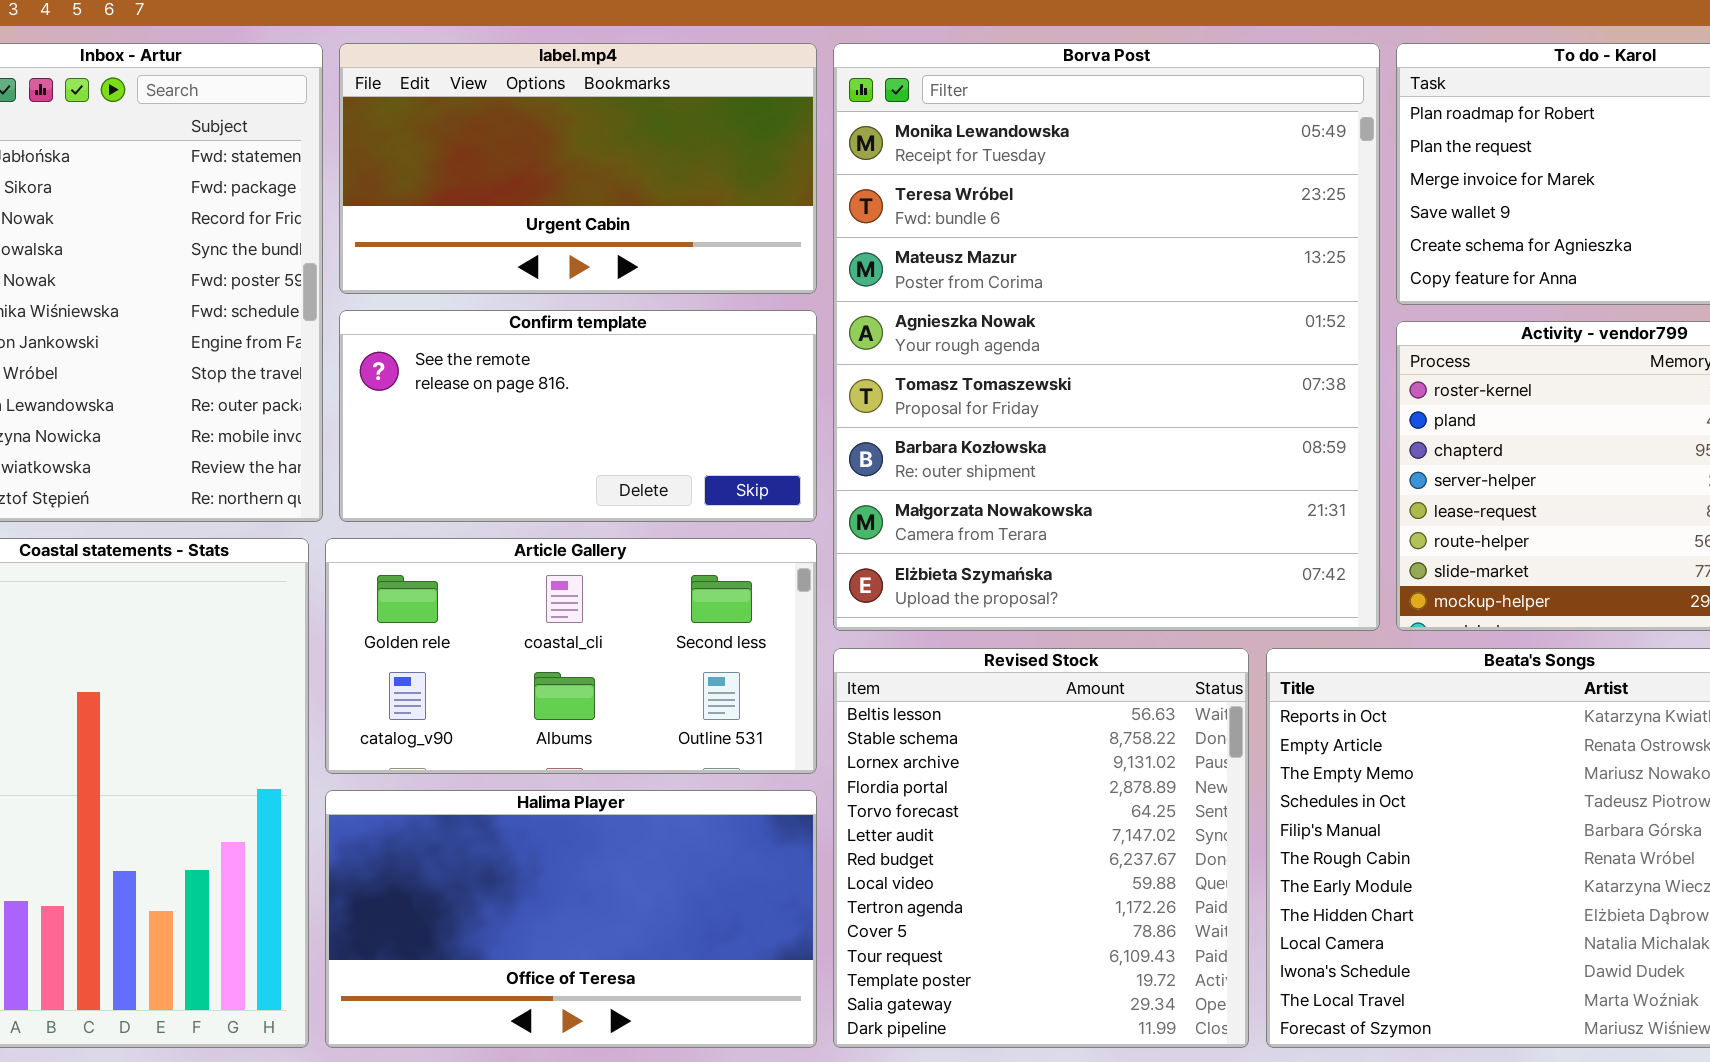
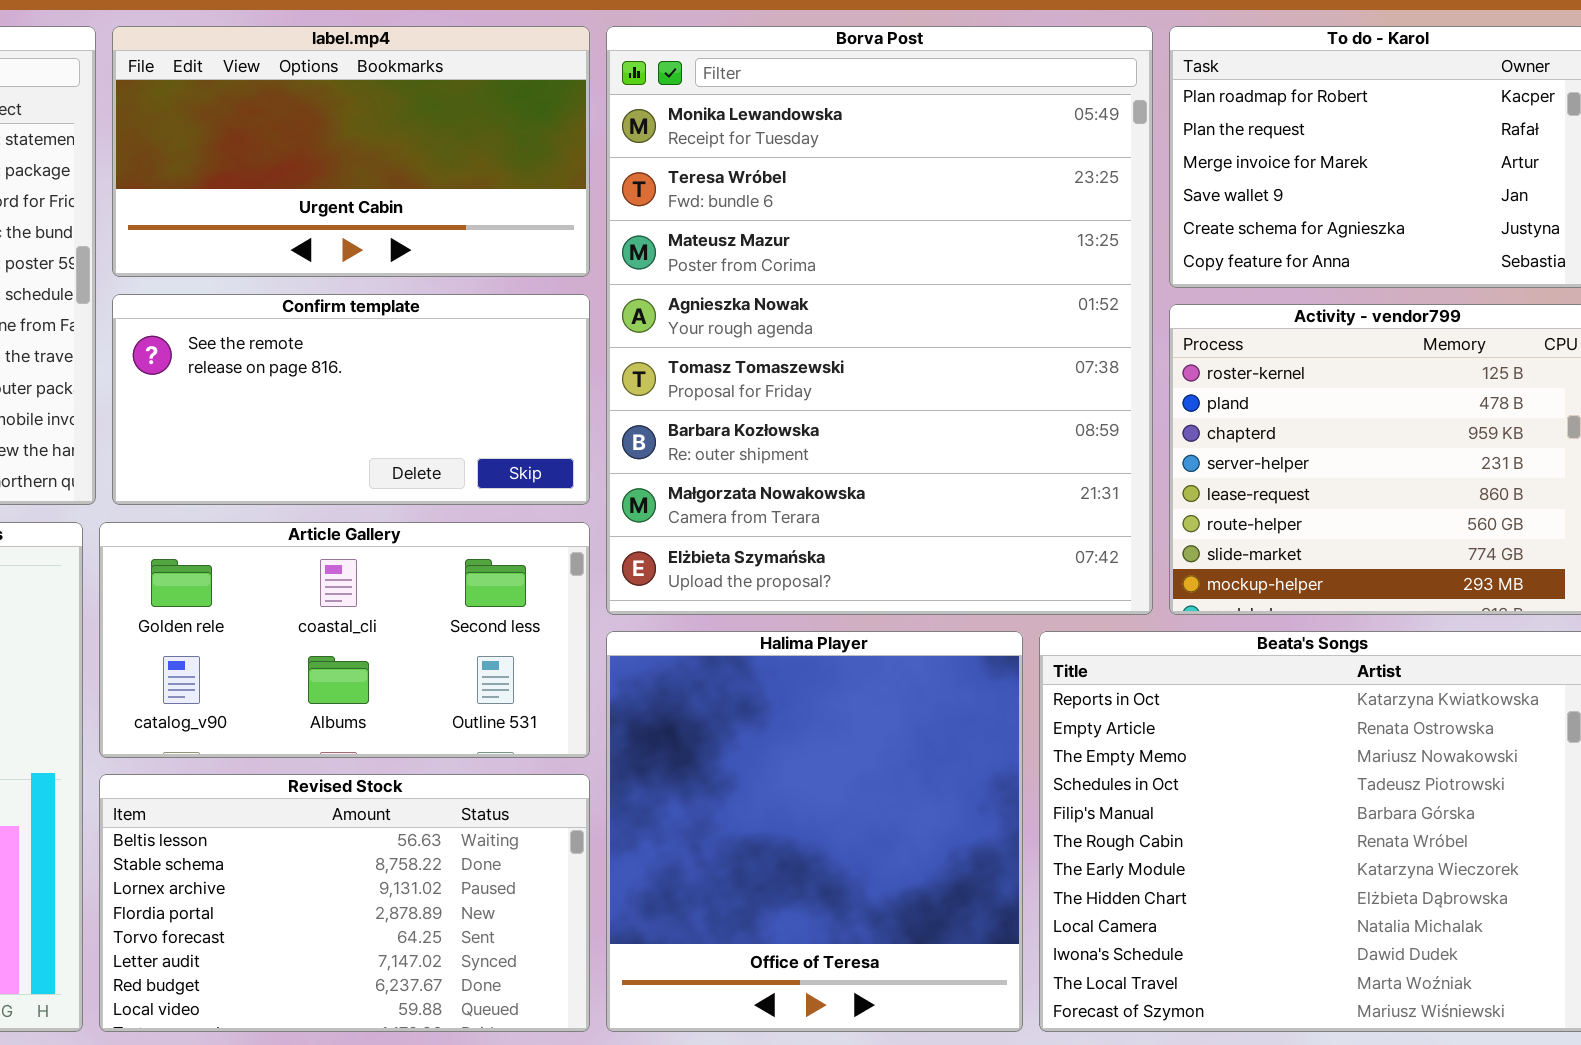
Revised Stock: [833,648,1249,1048] -> [99,774,590,1032], moved, resized
Halima Player: [325,790,817,1048] -> [606,631,1023,1032], moved, resized

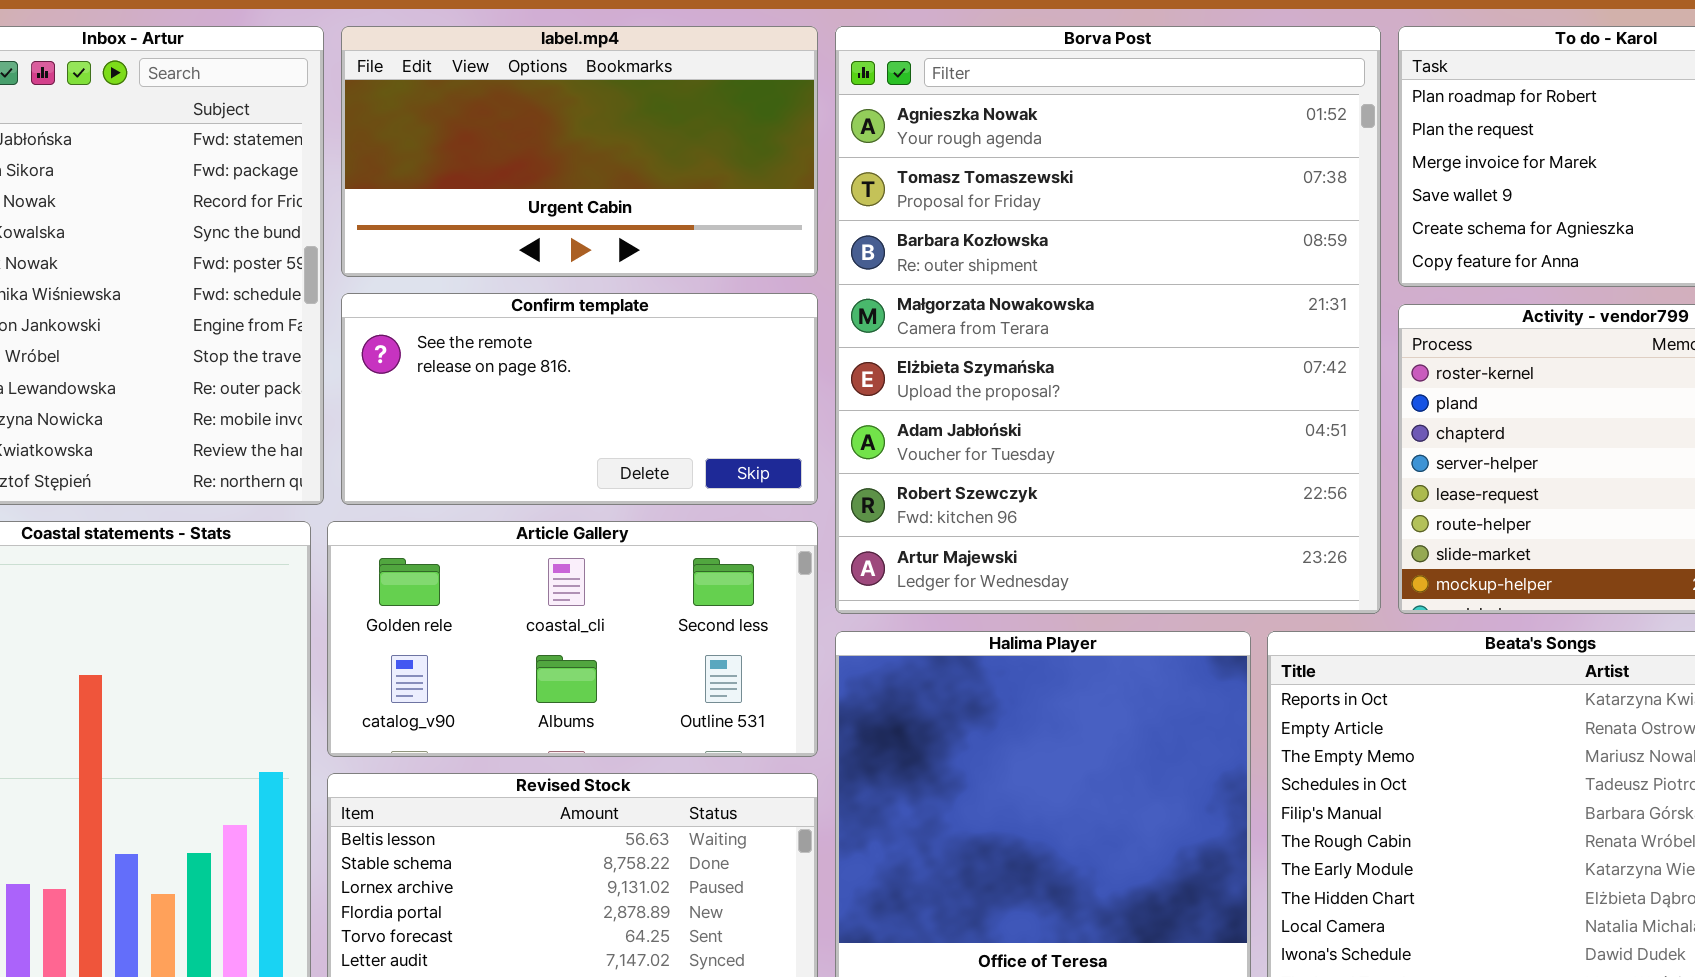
Borva Post: [606,26,1153,615] -> [835,26,1381,614], scrolled down 3 rows

